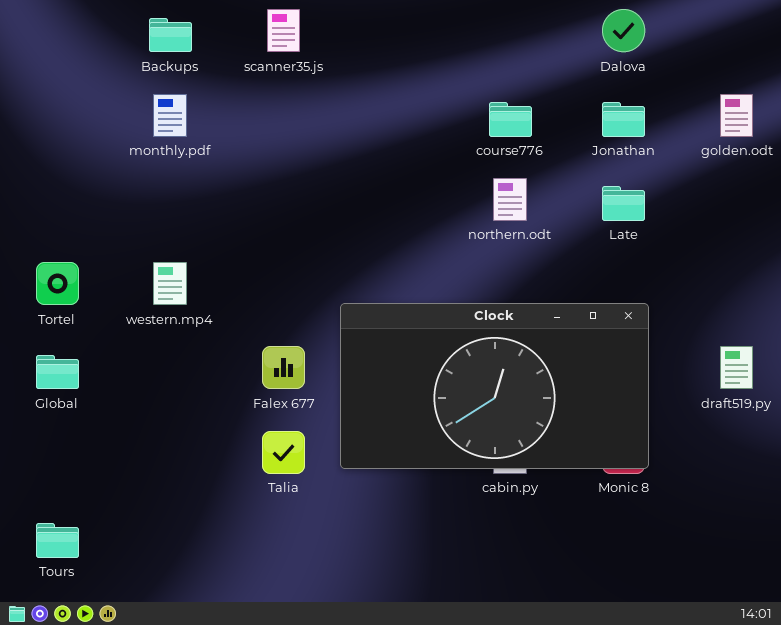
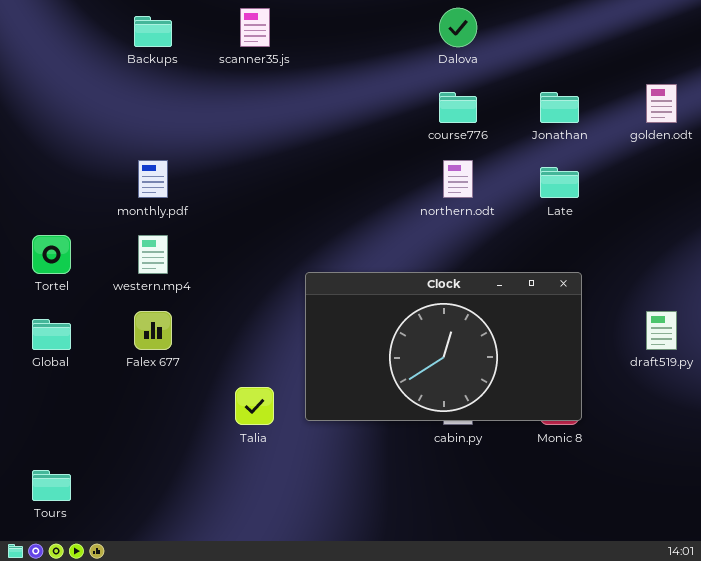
Dalova: [602,9,645,52] -> [439,8,477,47], moved
monthly.pdf: [153,94,187,137] -> [138,160,168,198], moved
Falex 677: [262,346,305,389] -> [134,311,172,350], moved

